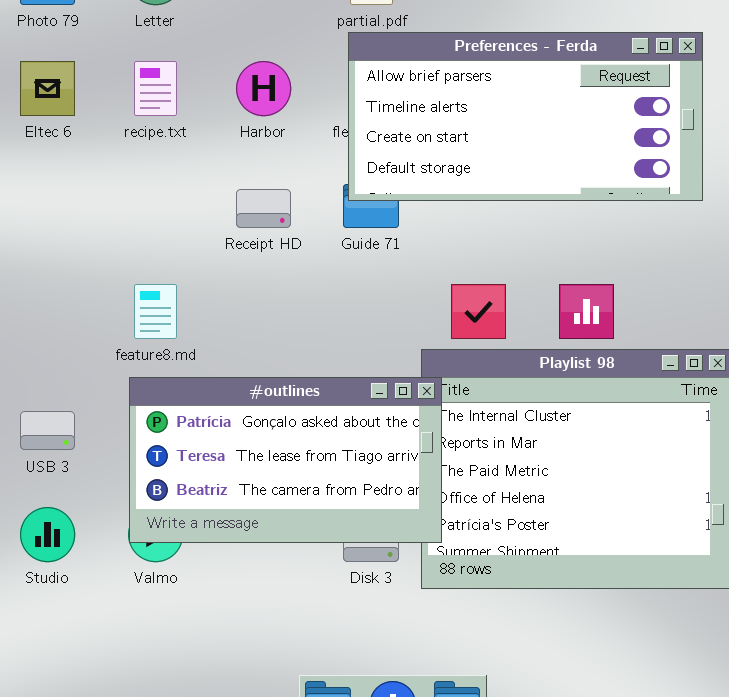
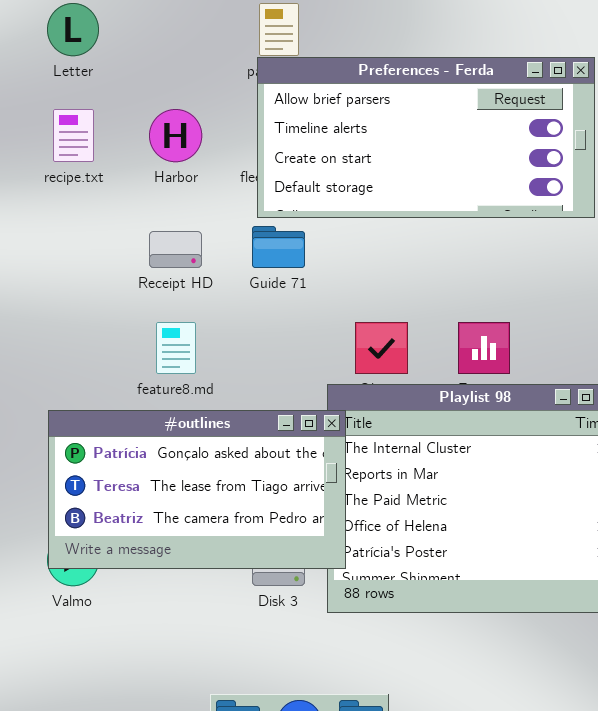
Preferences - Ferda: [348,32,703,201] -> [257,57,595,218], moved
feature8.md: [134,284,177,339] -> [156,322,196,374], moved

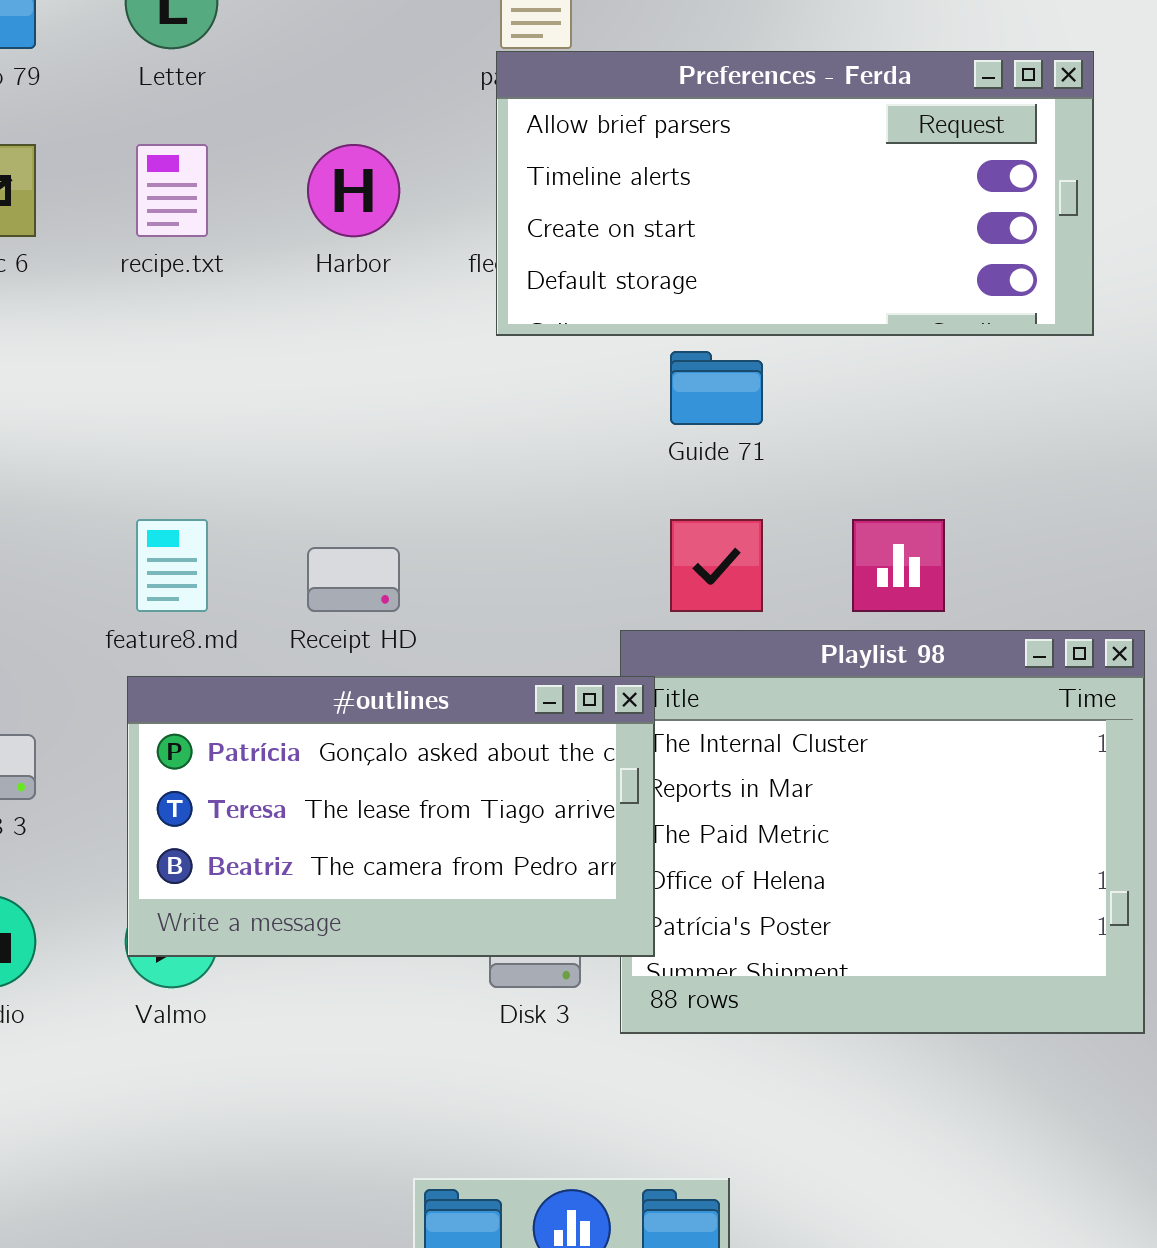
Guide 71: [252,226,305,268] -> [670,351,763,425], moved
Receipt HD: [149,231,202,268] -> [307,547,400,612], moved
feature8.md: [156,322,196,374] -> [136,519,208,612], moved

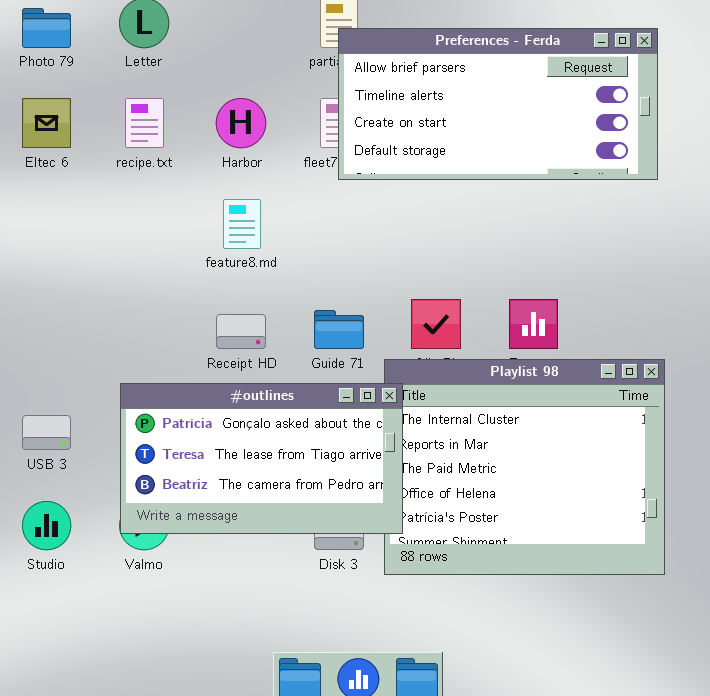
Preferences - Ferda: [496,51,1094,336] -> [338,28,658,180], moved
Guide 71: [670,351,763,425] -> [314,310,364,349], moved
feature8.md: [136,519,208,612] -> [223,199,261,249], moved

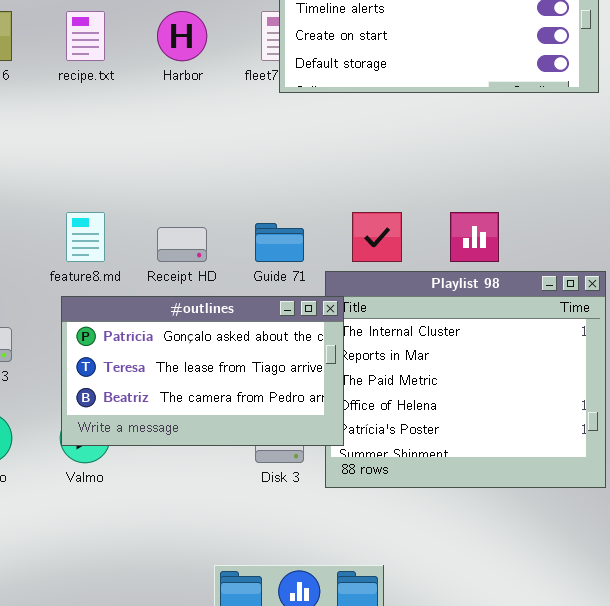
feature8.md: [223,199,261,249] -> [66,212,105,262], moved

